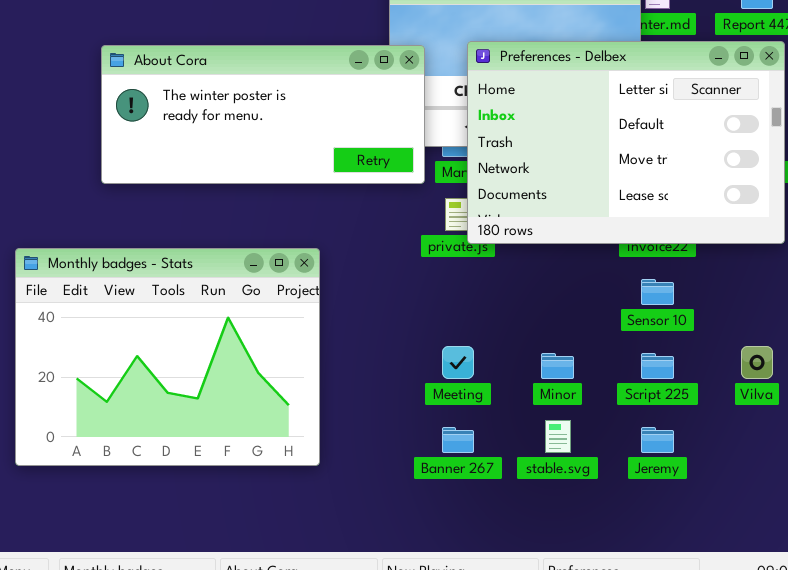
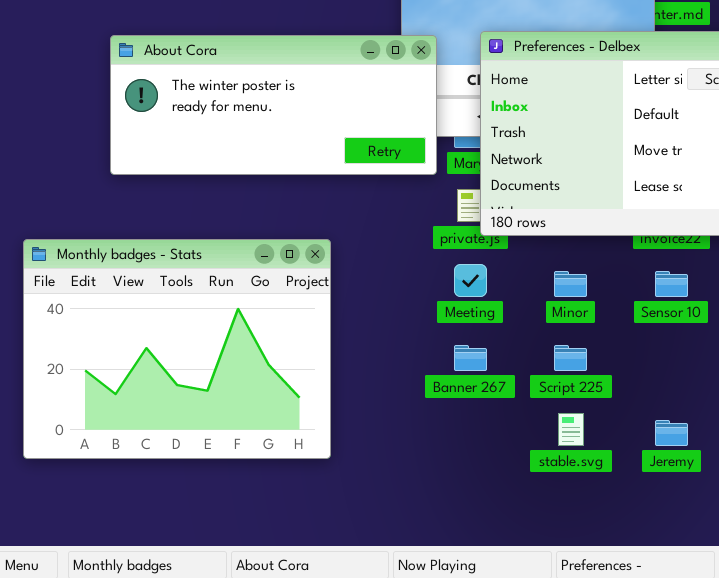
Meeting: [442,346,474,379] -> [454,264,487,297], moved
Minor: [541,353,574,379] -> [554,271,587,297], moved
Script 225: [641,353,674,379] -> [554,345,587,371], moved
Banner 267: [442,427,474,453] -> [454,345,487,371], moved

